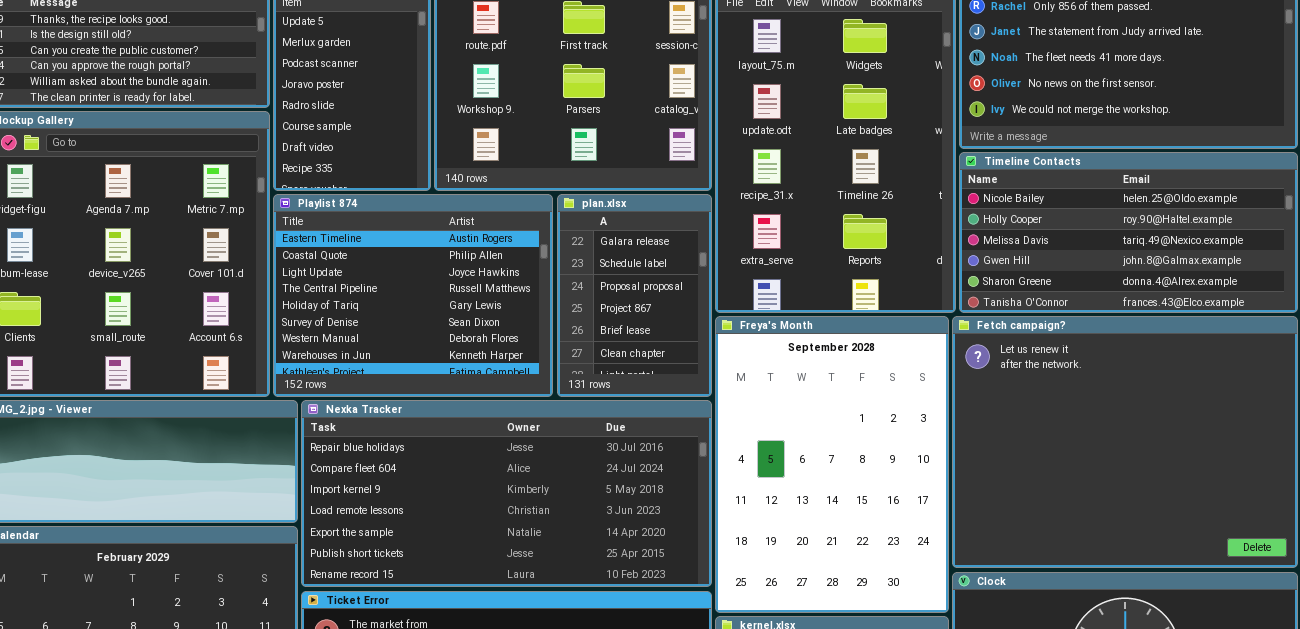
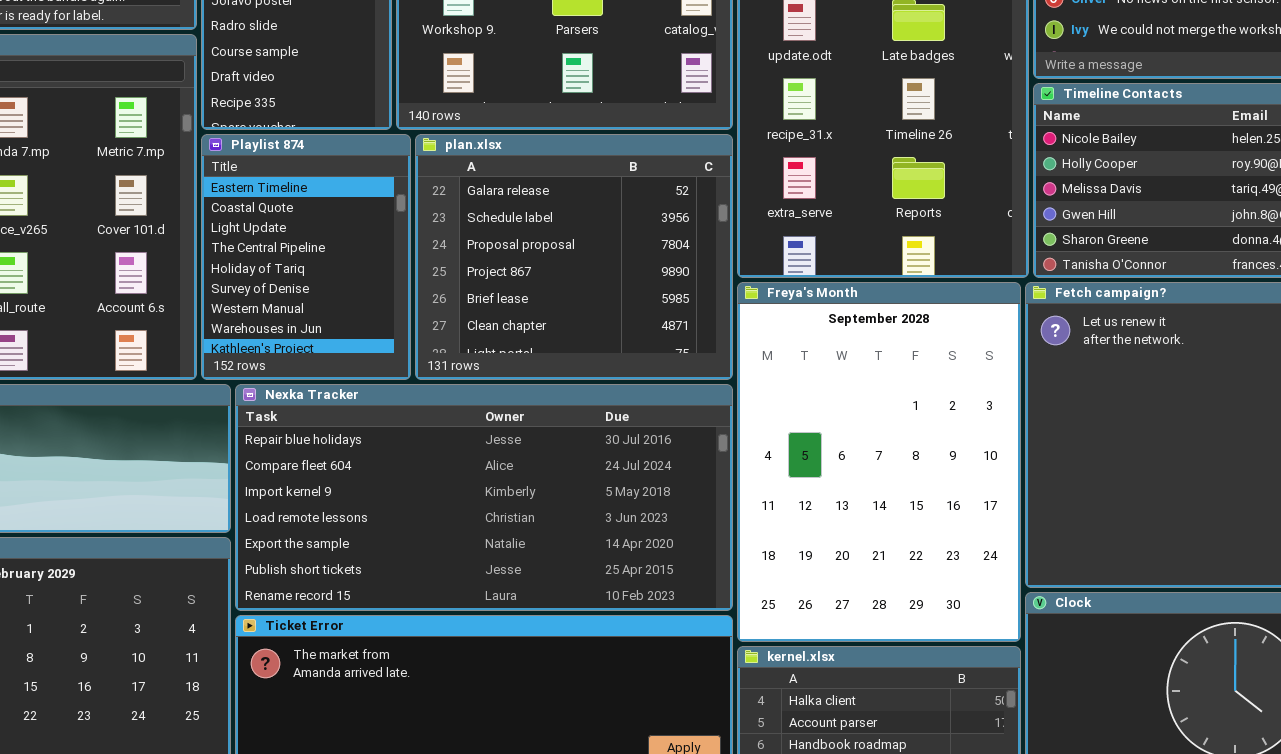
Playlist 874: [273,194,553,397] -> [201,134,411,380], resized
plan.xlsx: [557,194,712,397] -> [415,134,733,380], resized

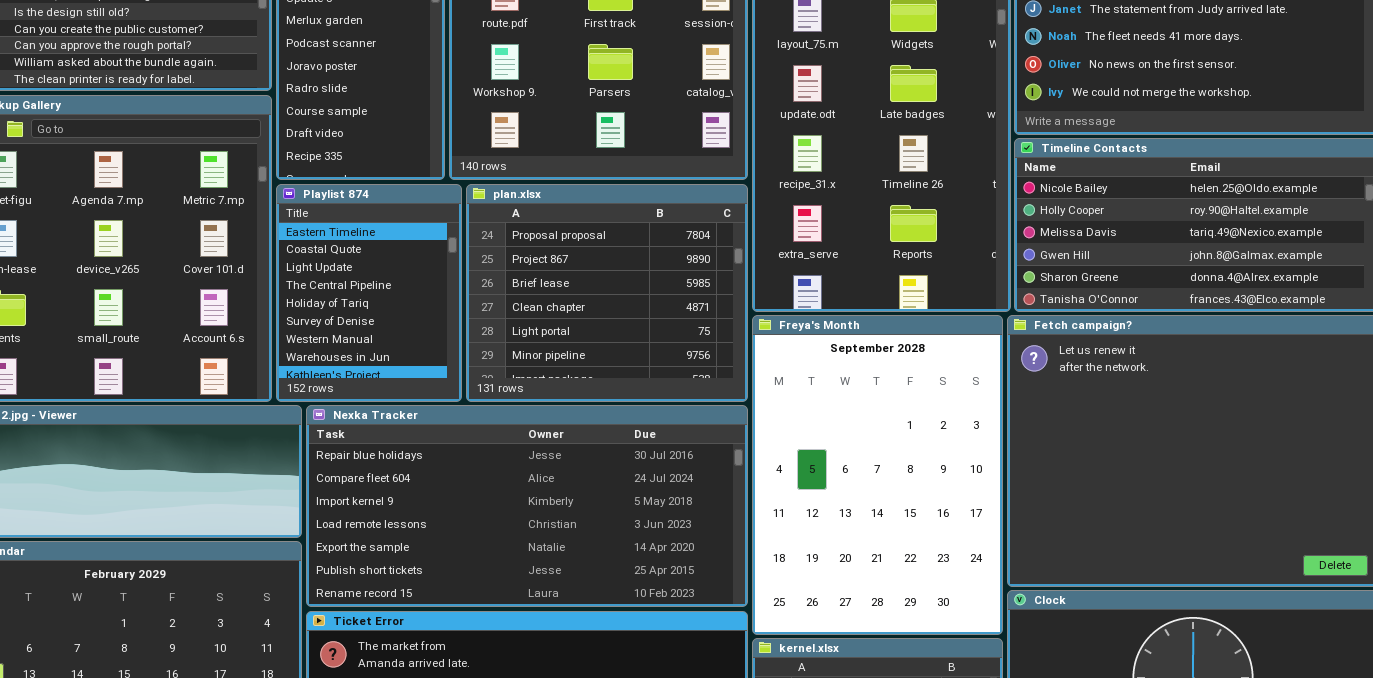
plan.xlsx: [415,134,733,380] -> [466,184,748,402], scrolled down 2 rows

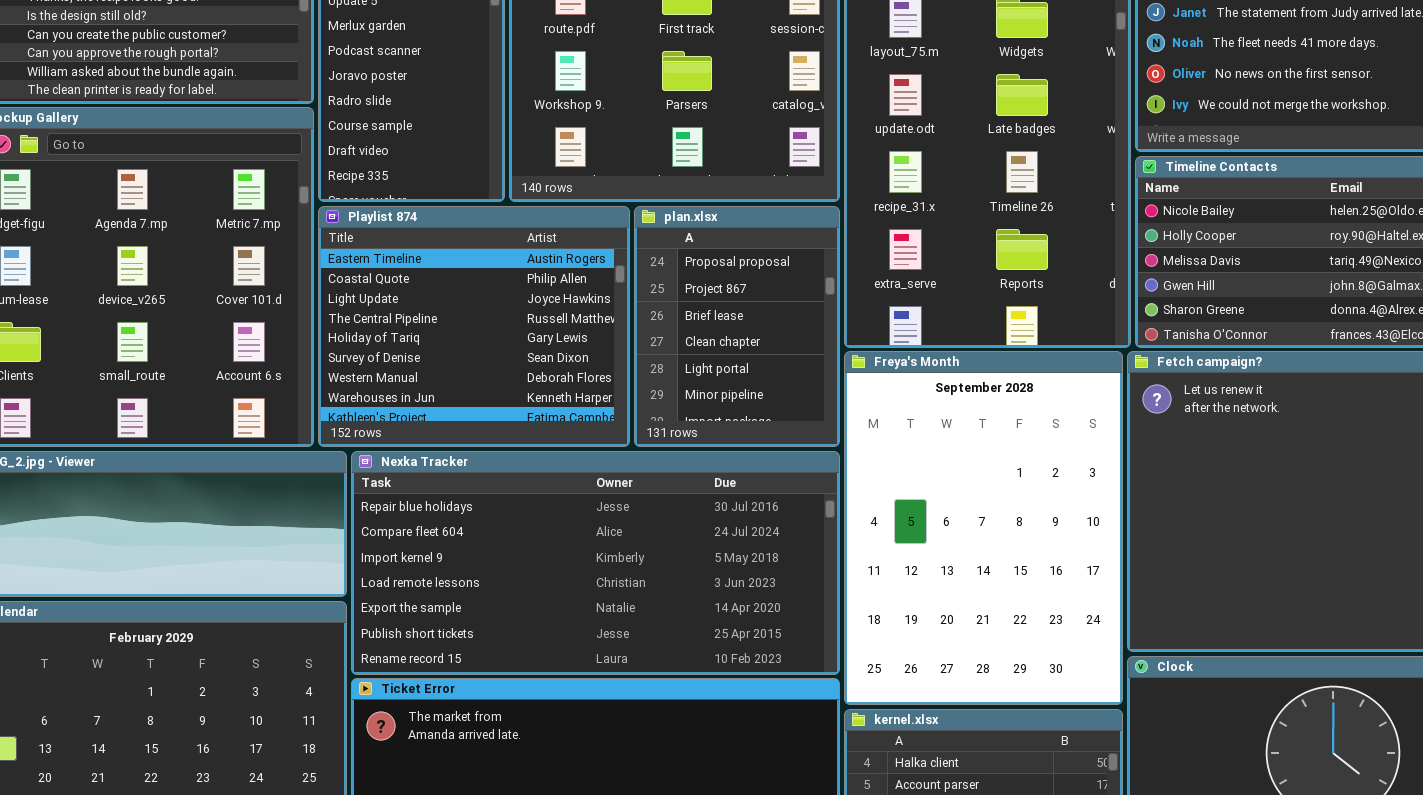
Playlist 874: [276,184,462,402] -> [318,206,630,447], resized
plan.xlsx: [466,184,748,402] -> [634,206,840,447], resized

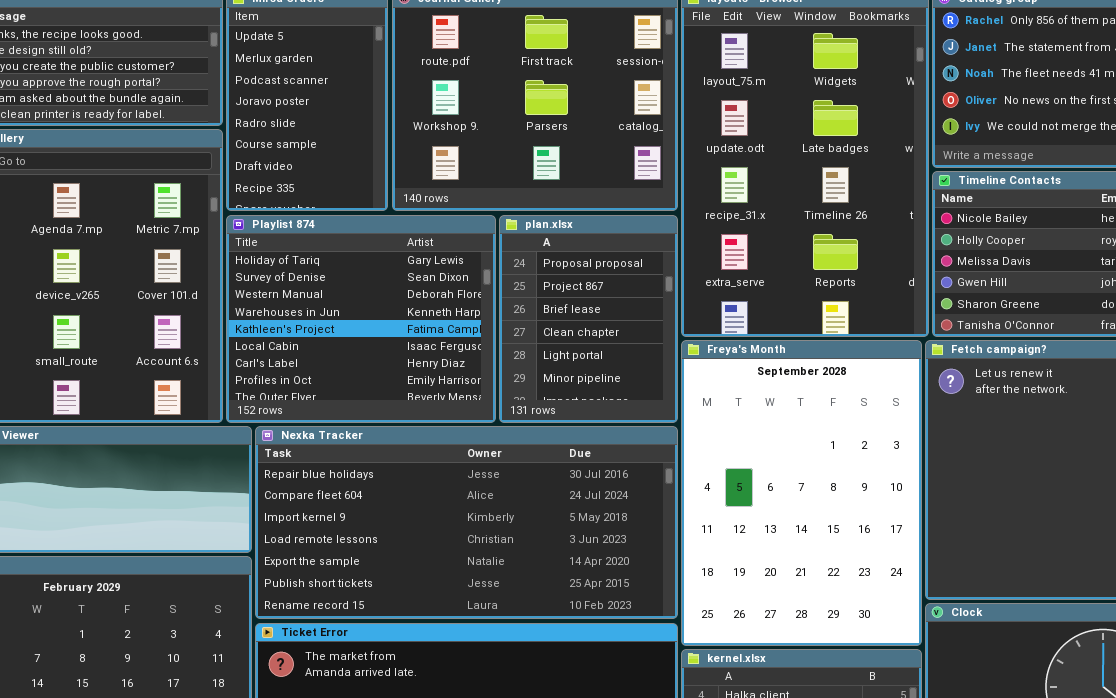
Playlist 874: [318,206,630,447] -> [226,215,496,423], scrolled down 4 rows

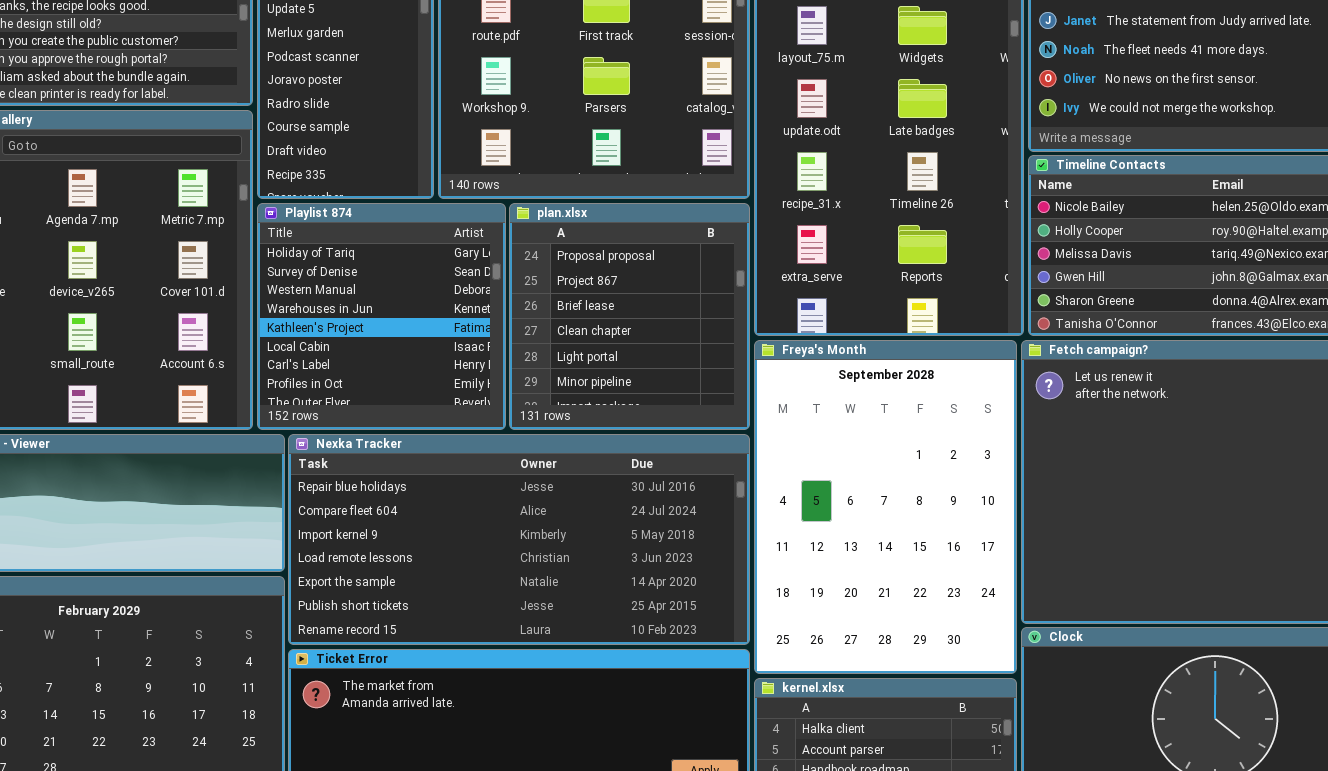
Playlist 874: [226,215,496,423] -> [257,203,506,430], resized
plan.xlsx: [499,215,678,423] -> [509,203,750,430], resized

